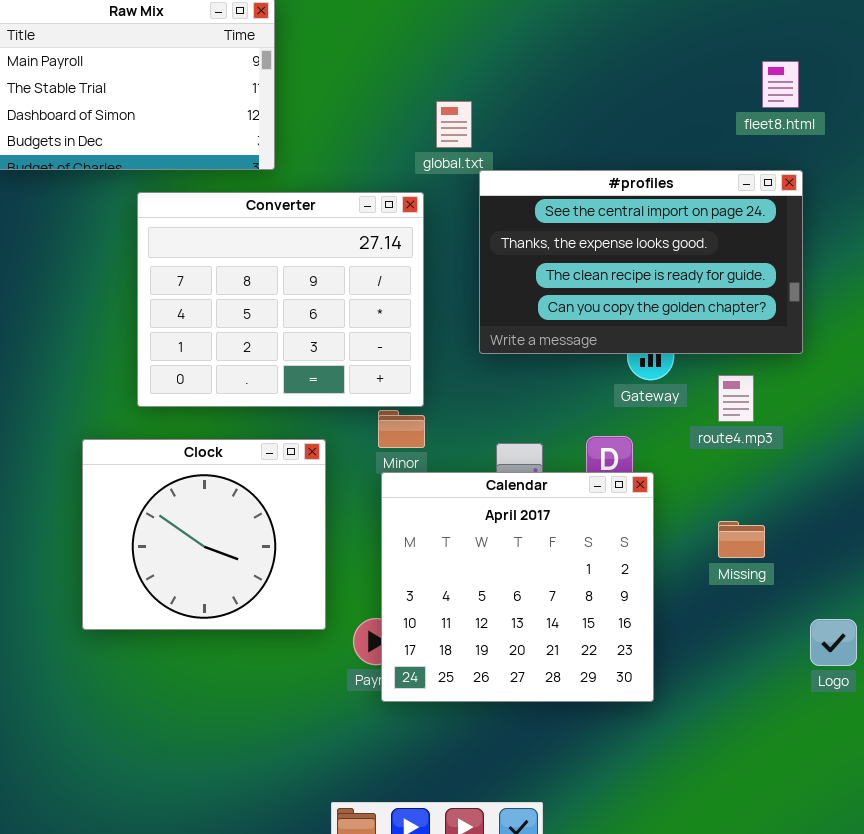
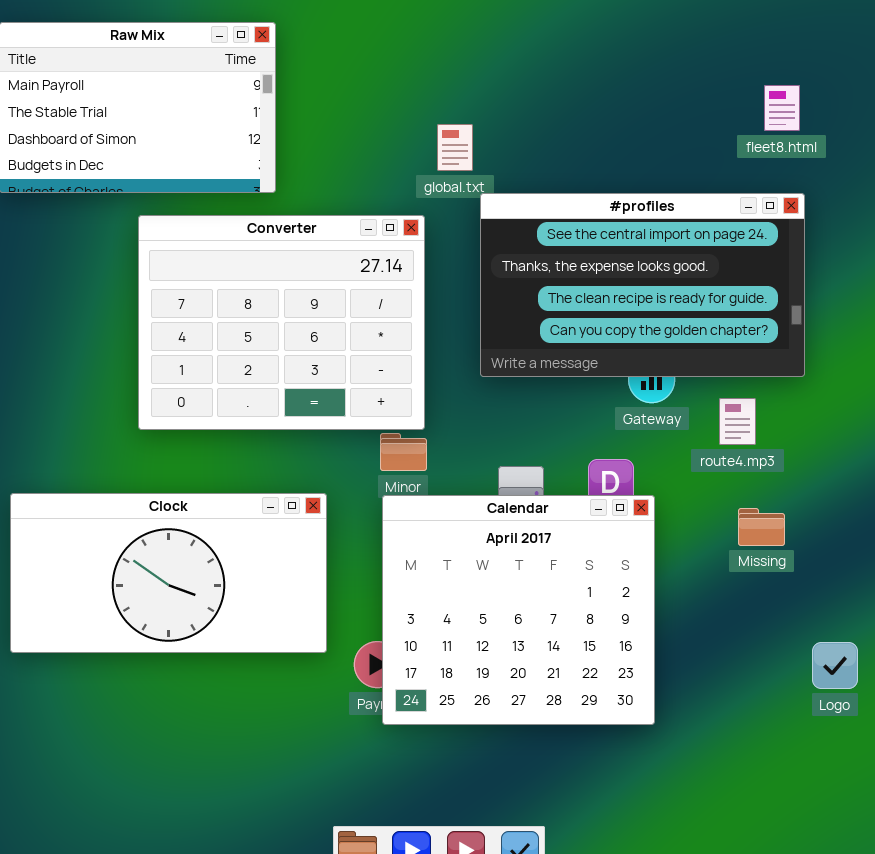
Clock: [82,439,326,630] -> [10,493,327,653], resized
Missing: [718,521,765,558] -> [738,508,785,546], moved

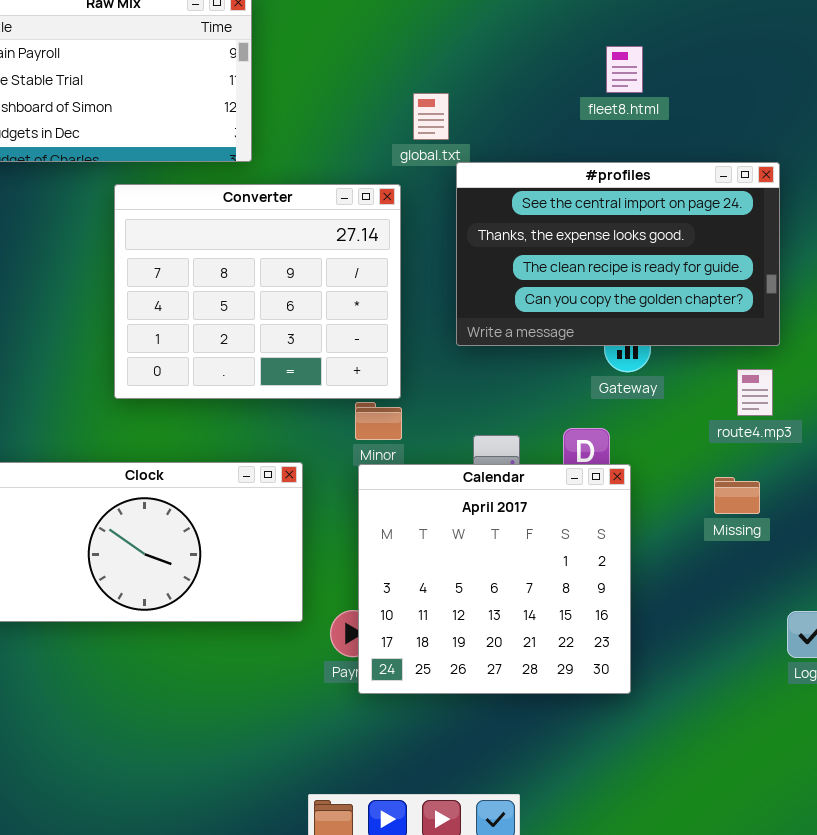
fleet8.html: [764,85,800,131] -> [606,46,643,93], moved
route4.mp3: [719,398,756,445] -> [737,369,773,416], moved

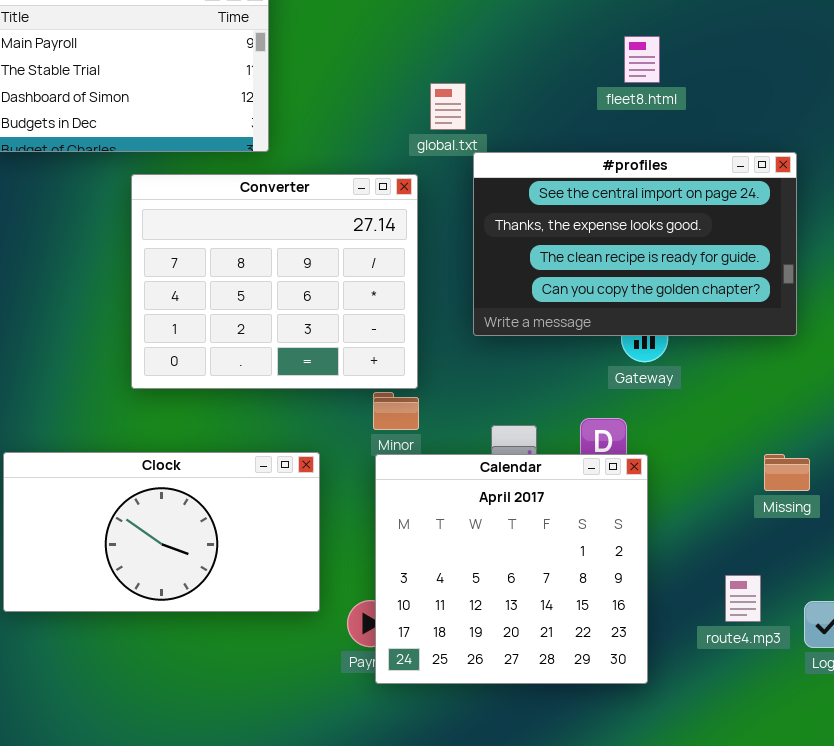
route4.mp3: [737,369,773,416] -> [725,575,761,622], moved
Missing: [714,477,760,514] -> [764,454,810,491], moved

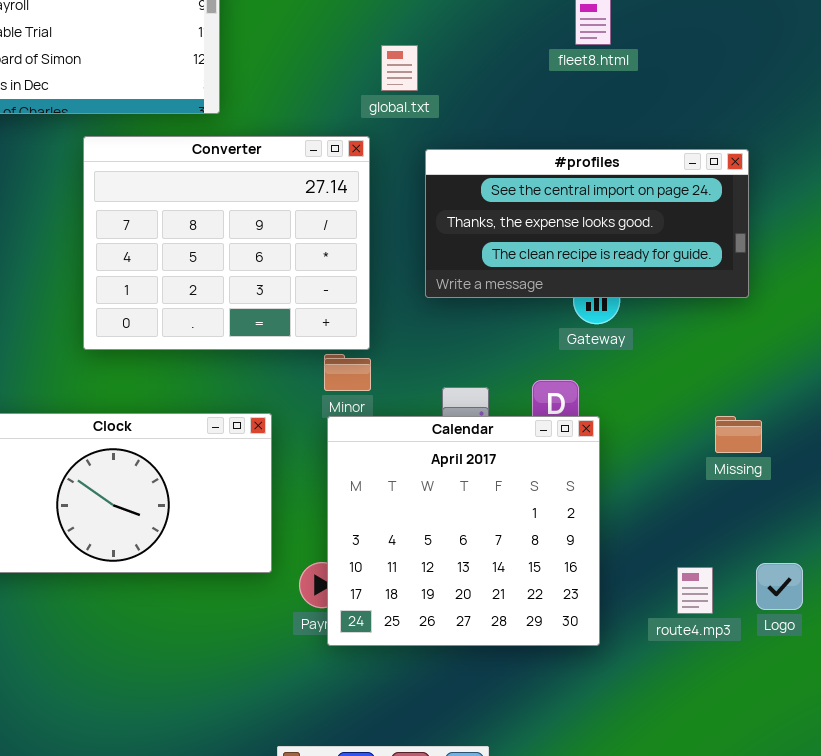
#profiles: [473,152,797,336] -> [425,149,749,298], resized
route4.mp3: [725,575,761,622] -> [677,567,713,614], moved

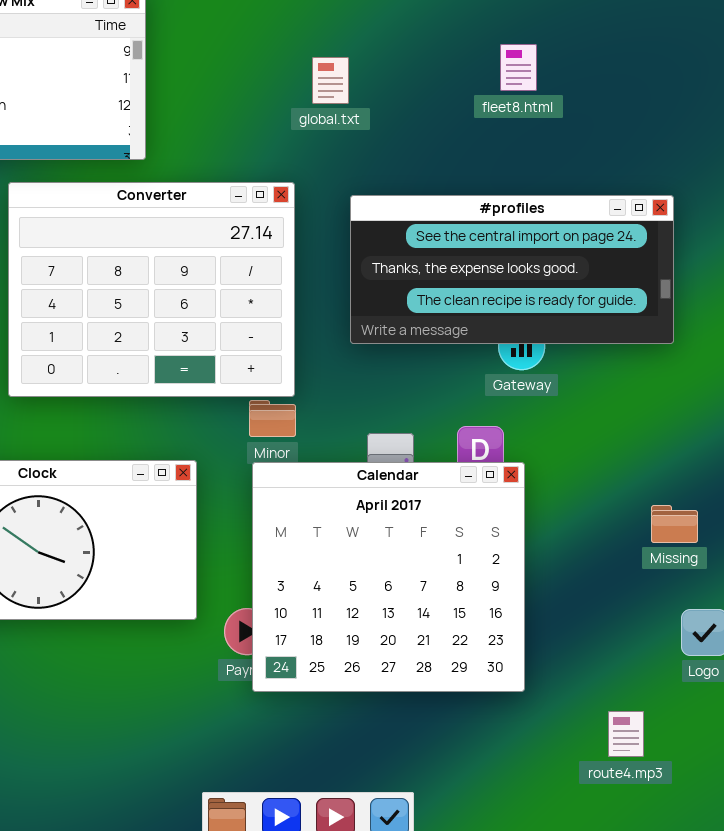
global.txt: [381,45,418,91] -> [312,57,349,104], moved
Missing: [715,416,762,453] -> [651,505,698,543], moved
route4.mp3: [677,567,713,614] -> [608,711,644,757], moved

